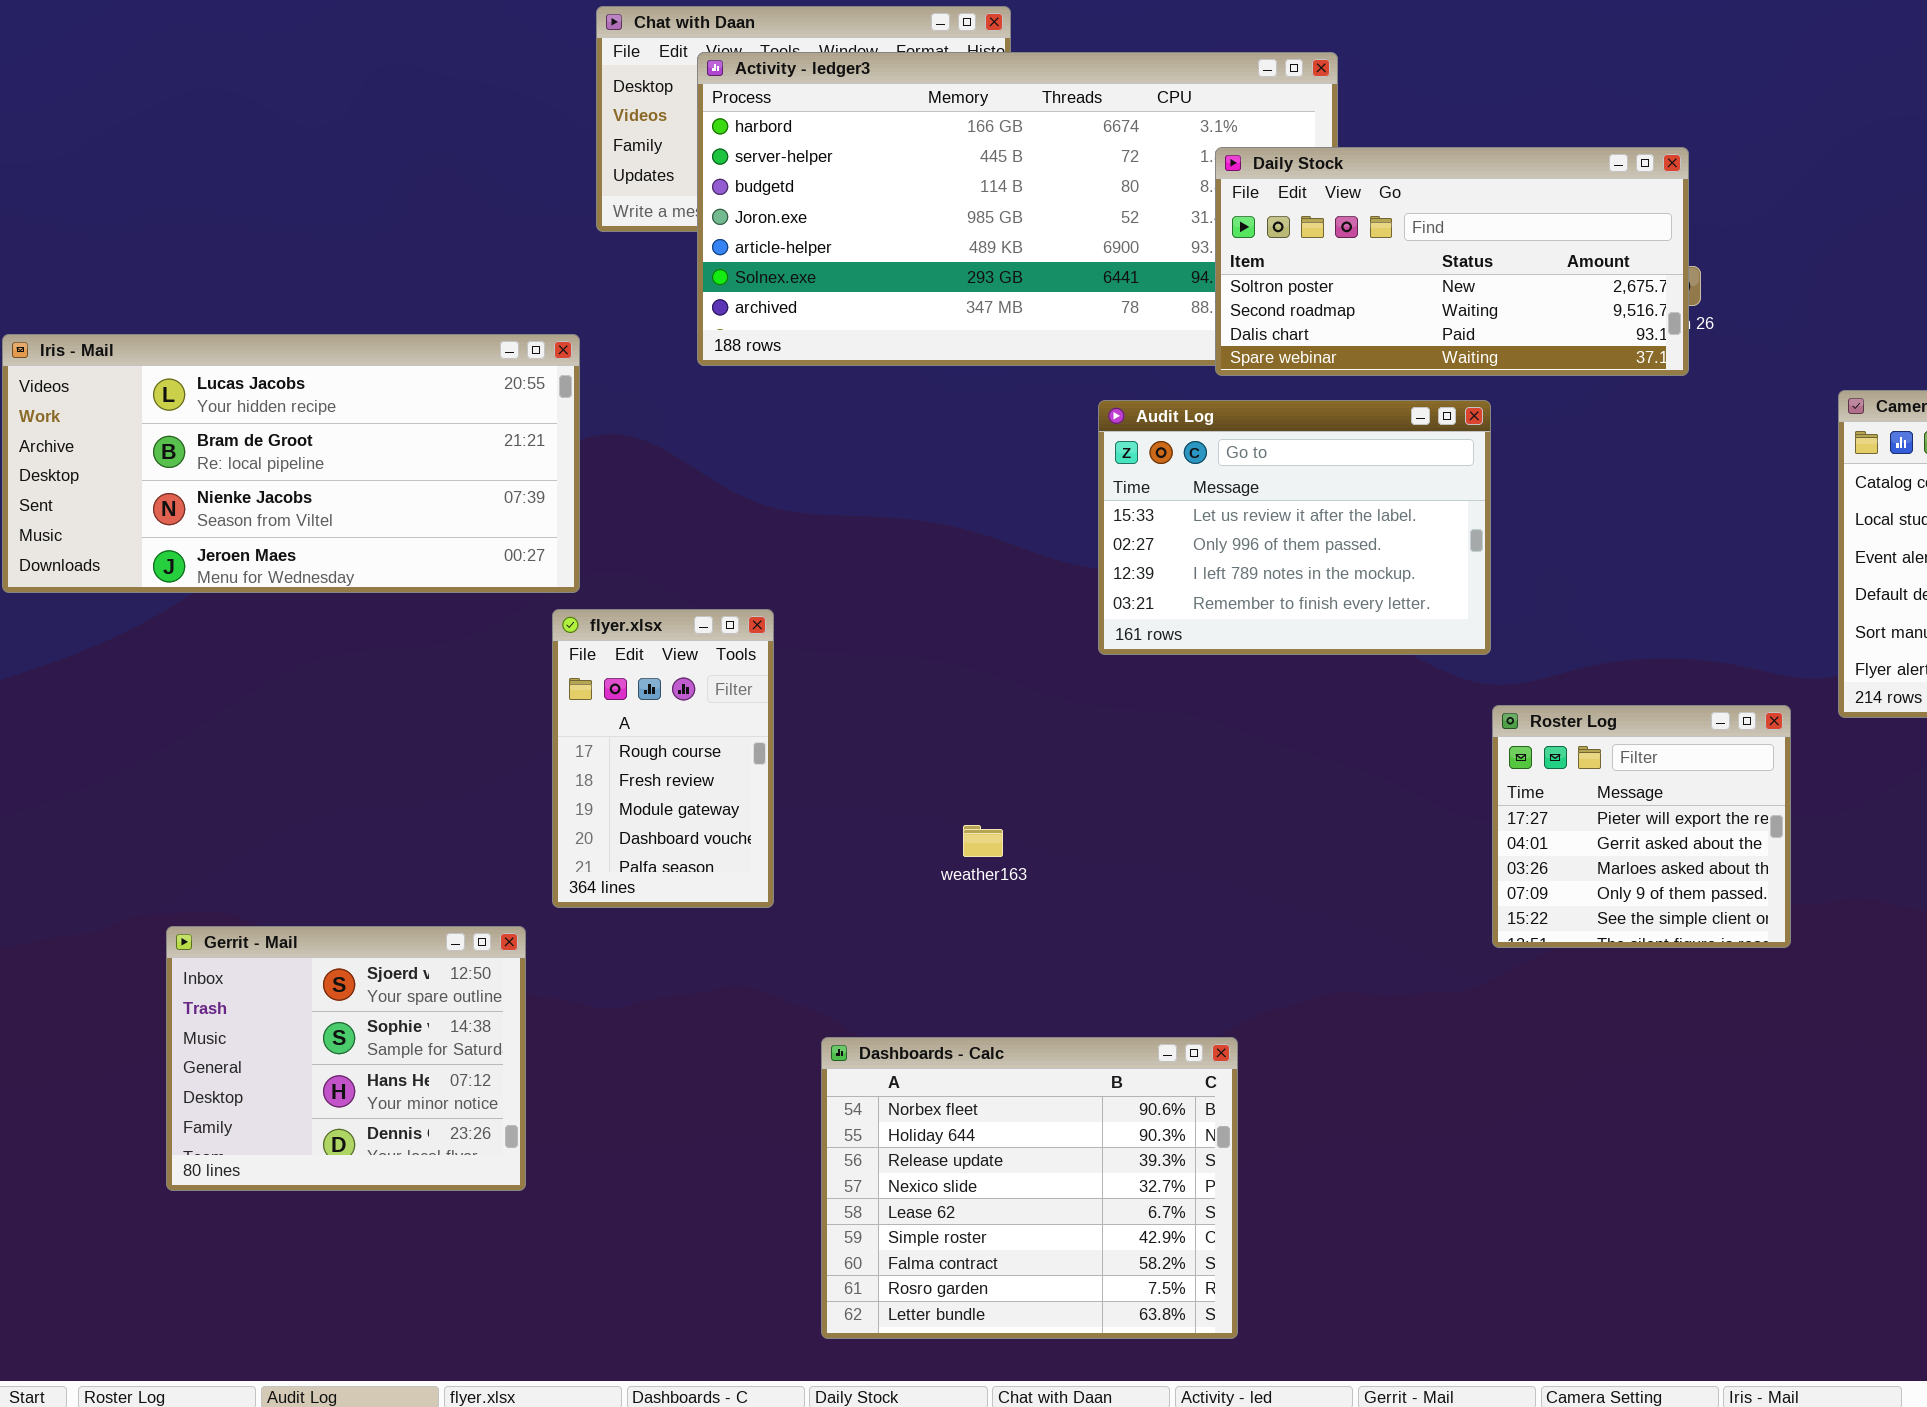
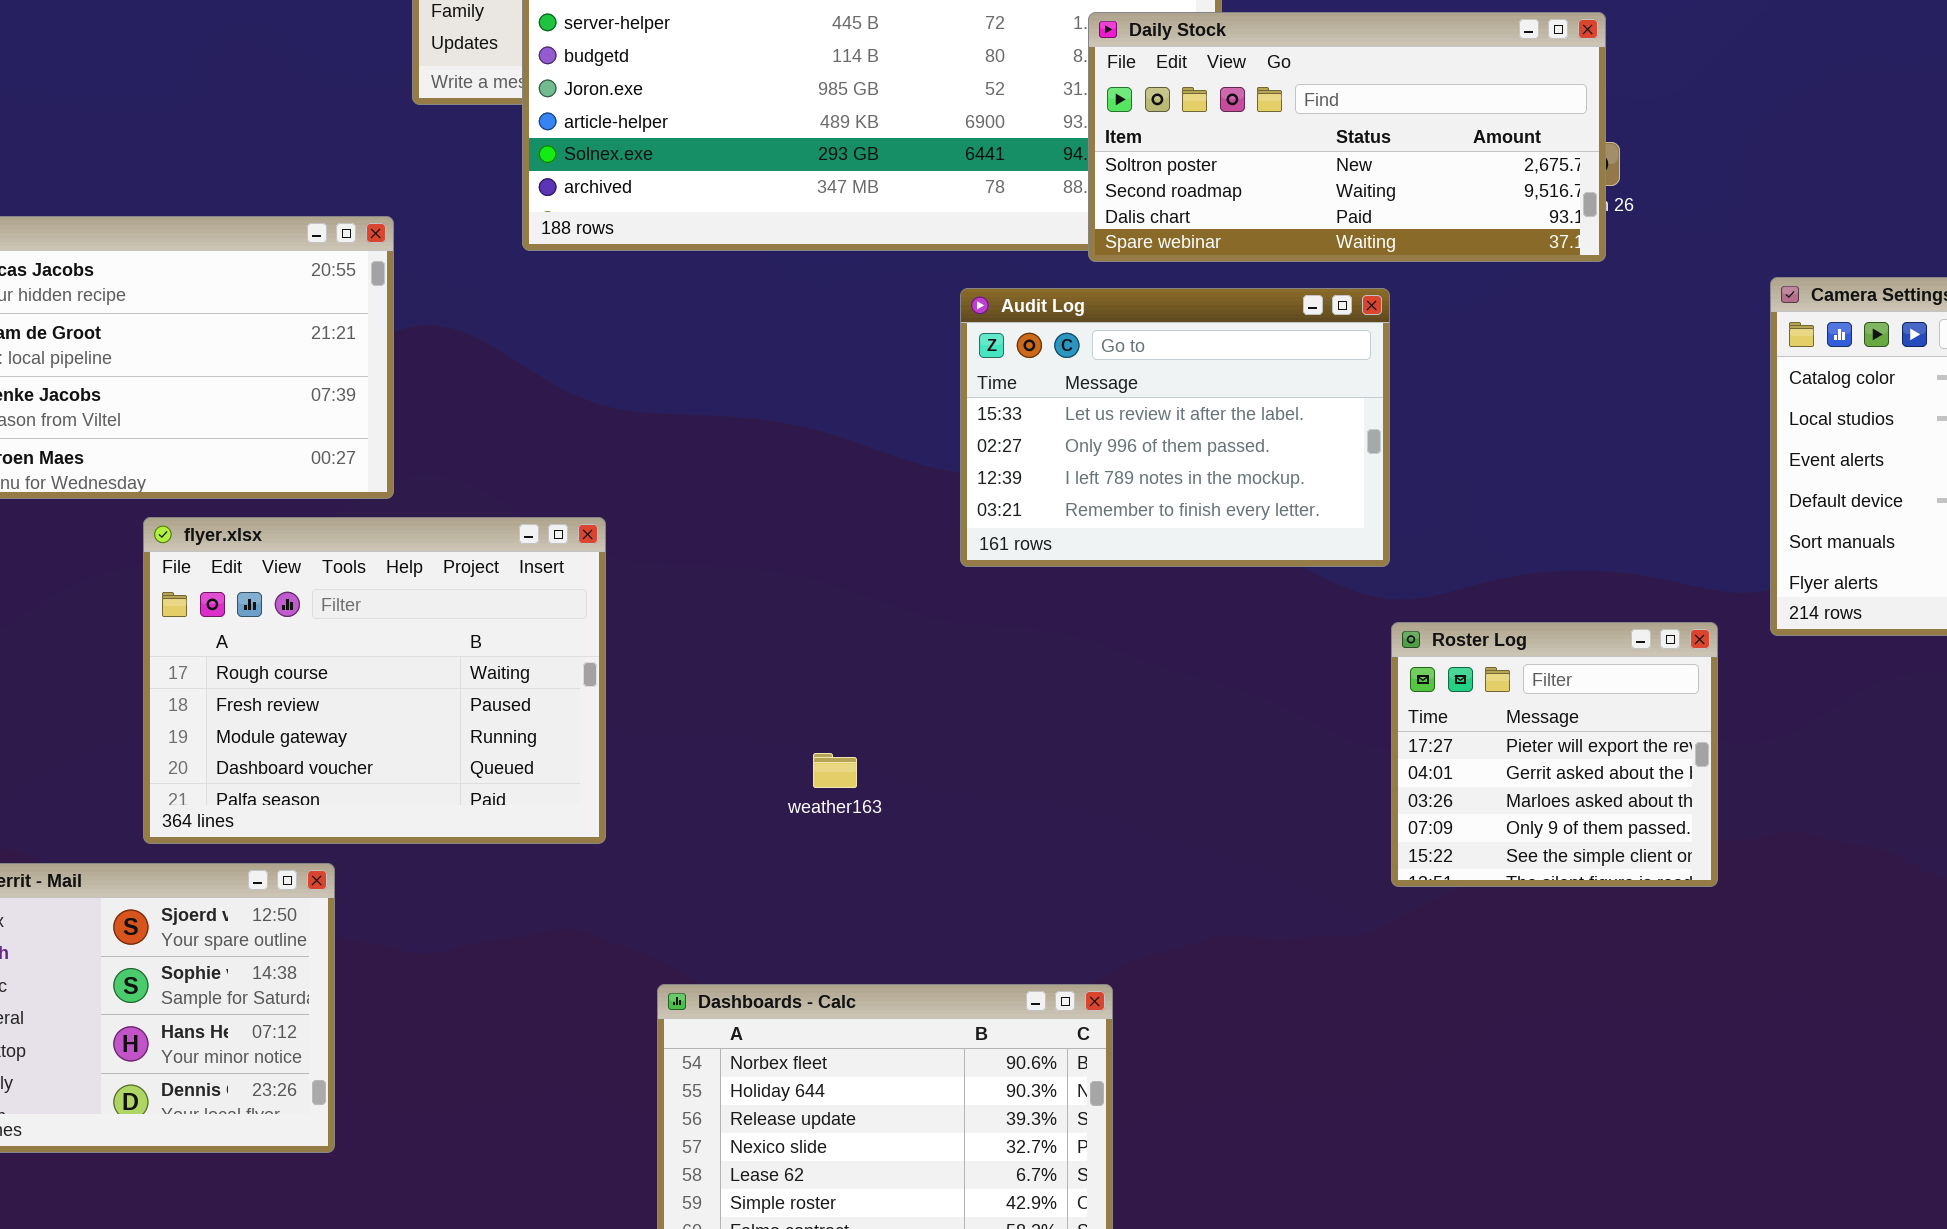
flyer.xlsx: [552,609,774,908] -> [143,517,606,844], resized

